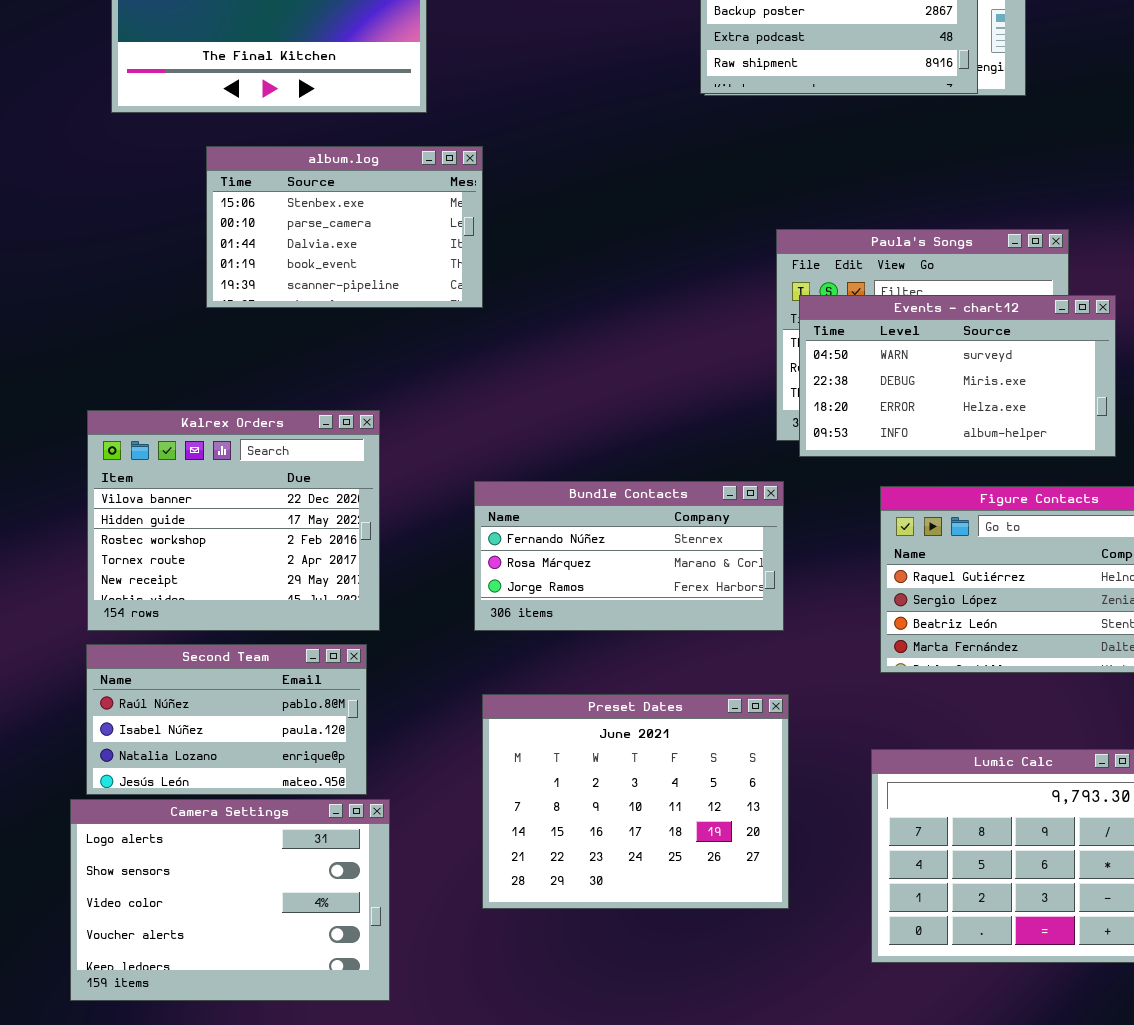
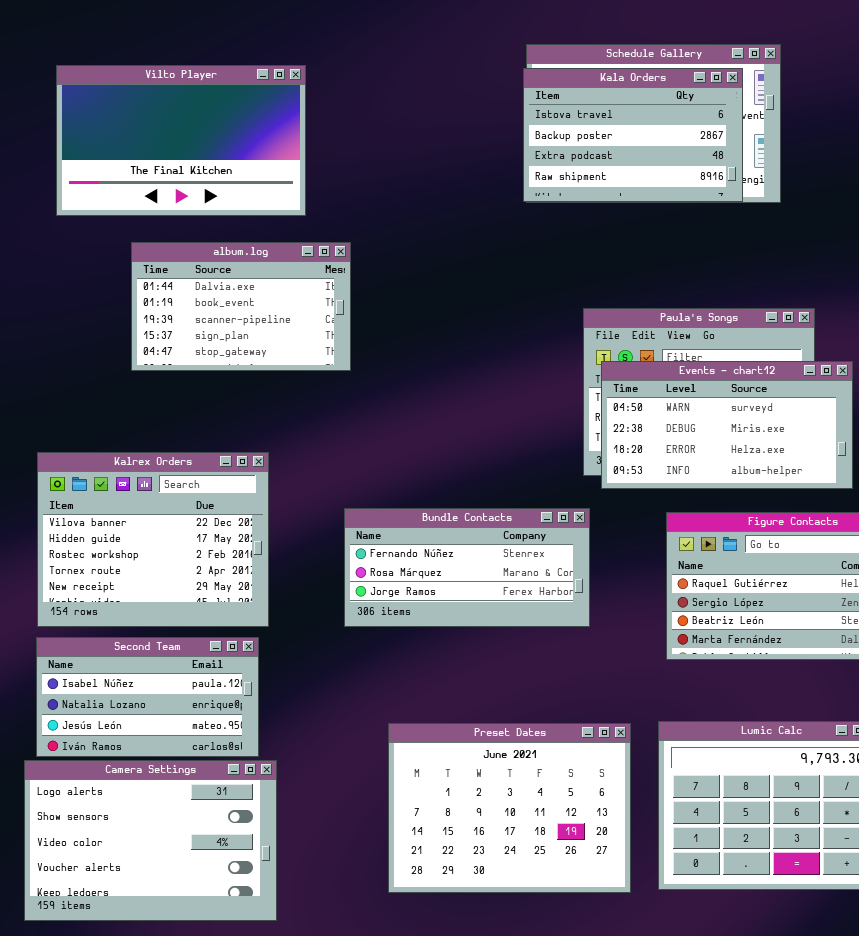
album.log: [206,146,483,308] -> [131,242,351,371], scrolled down 2 rows
Second Team: [86,644,367,795] -> [36,637,259,757], scrolled down 1 row
Preset Dates: [482,694,789,909] -> [388,723,631,893], moved

